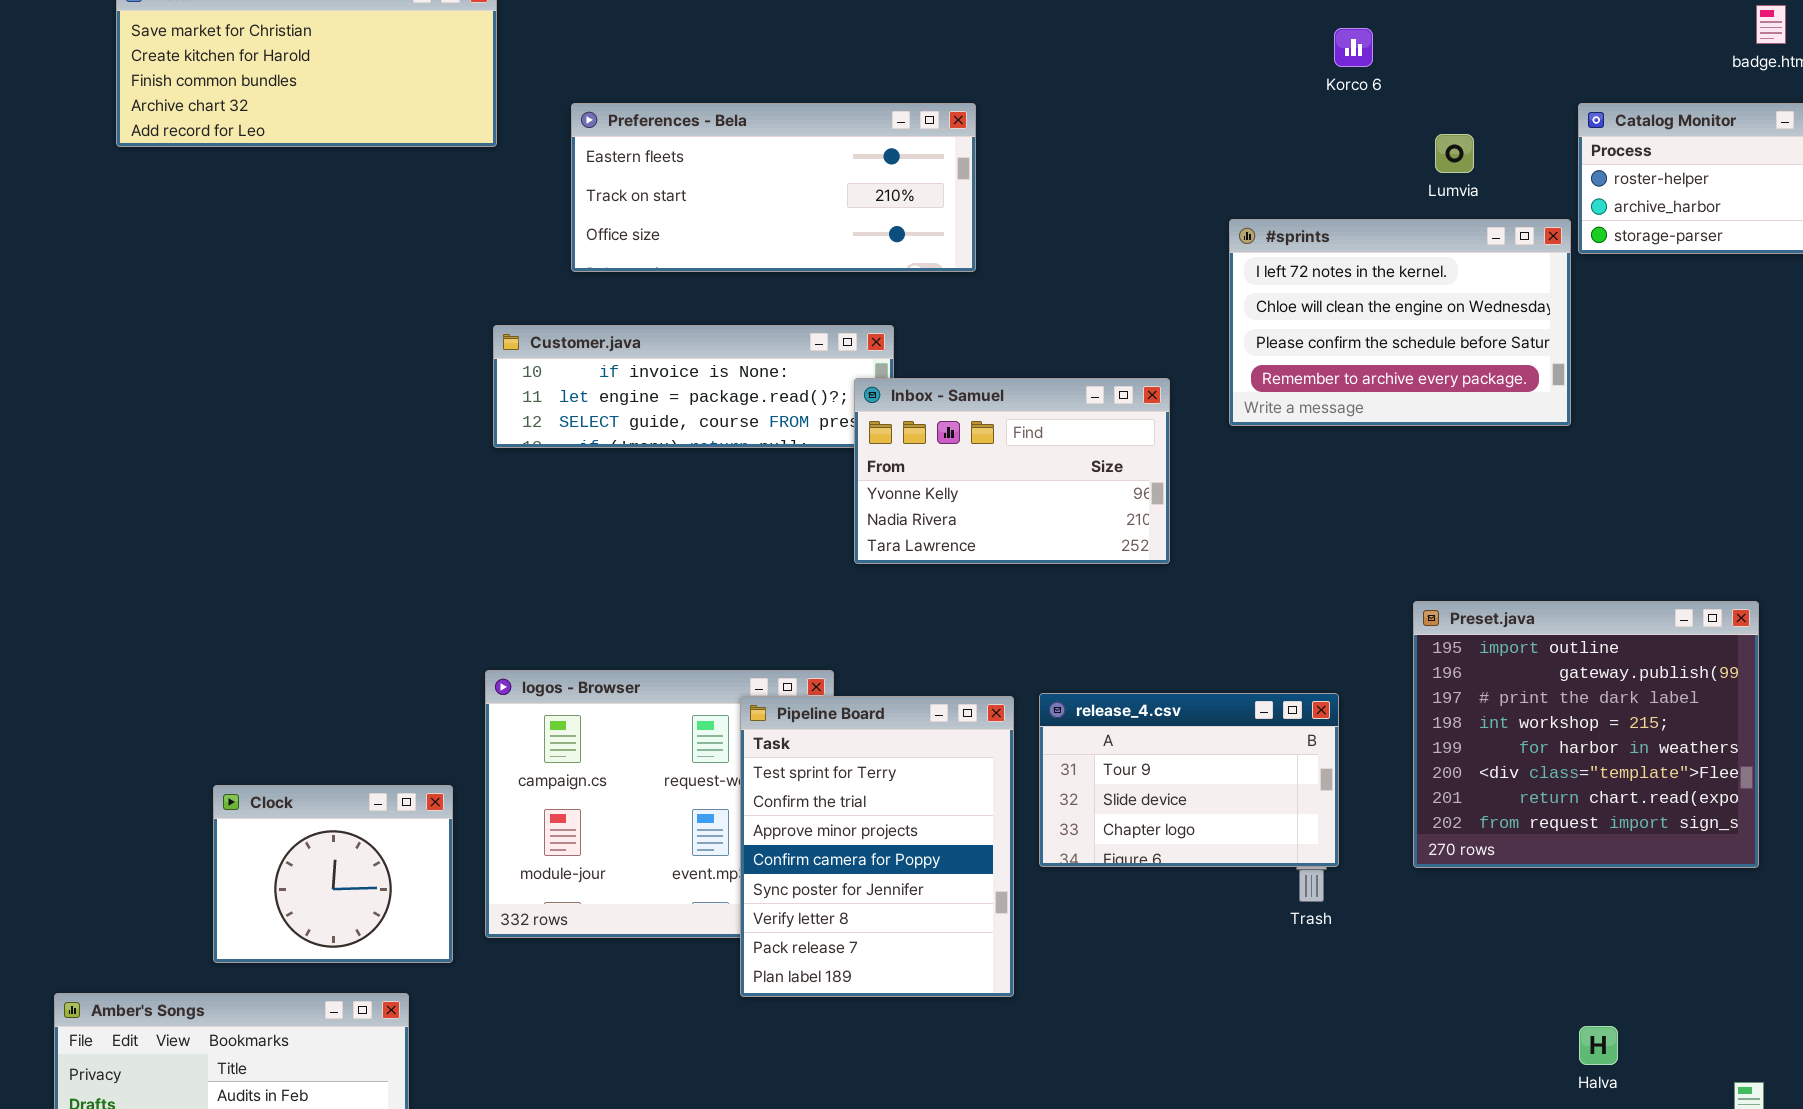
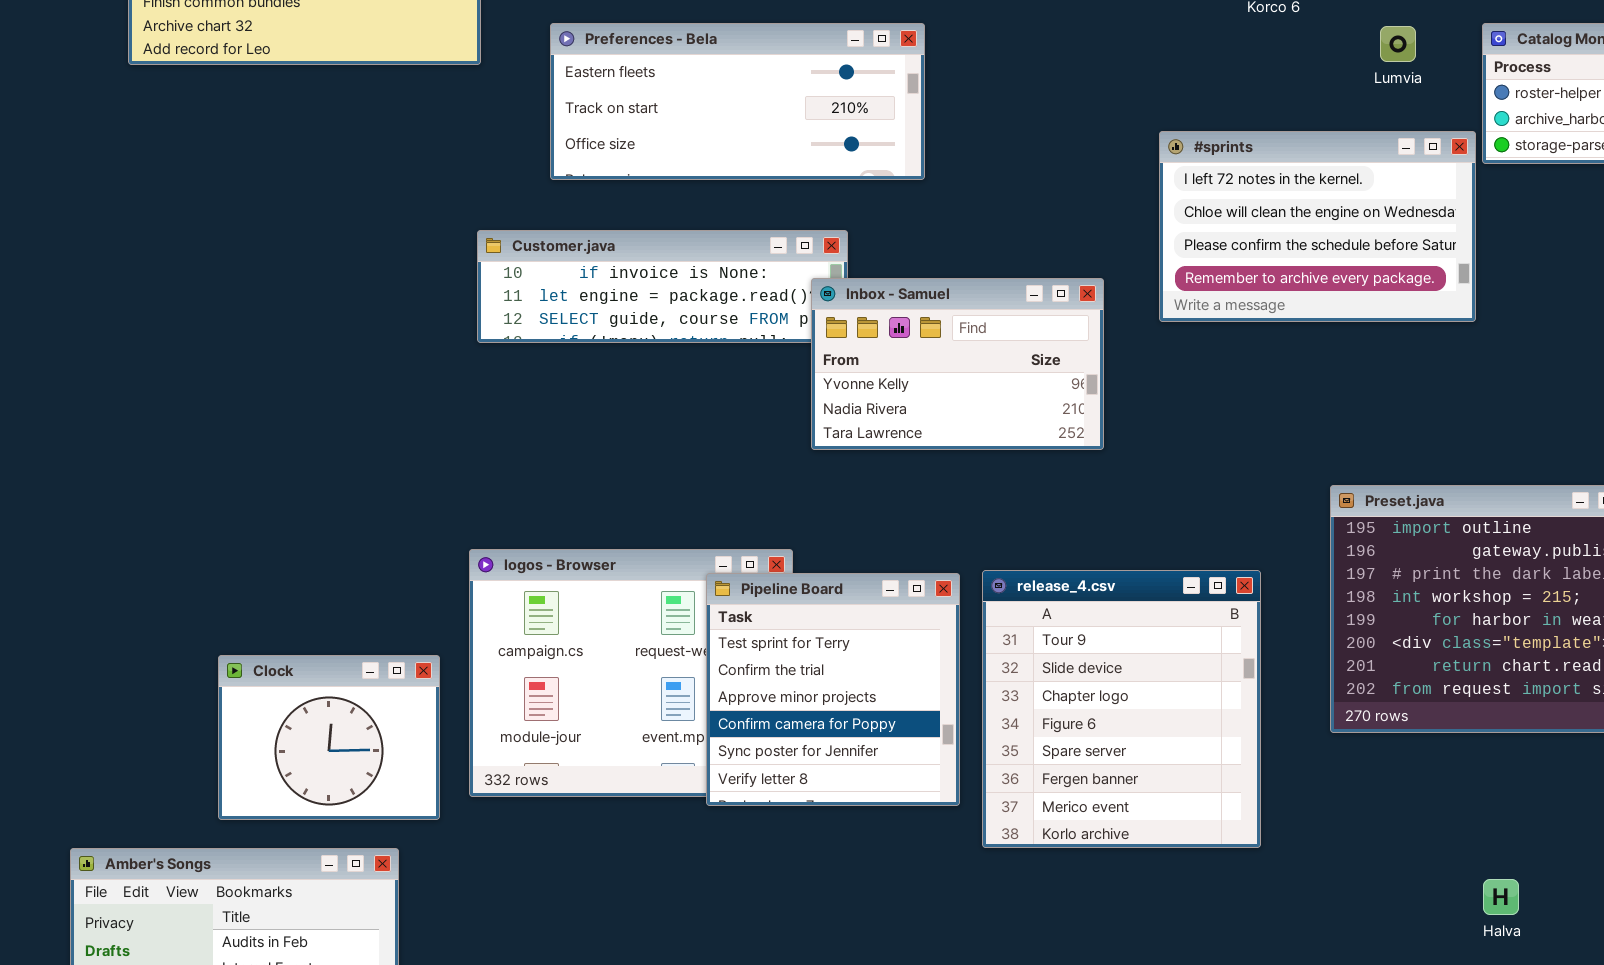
Lumvia: [1435,134,1474,173] -> [1380,26,1416,62], moved
release_4.csv: [1039,693,1339,867] -> [982,570,1261,848], resized
Pipeline Board: [740,696,1014,997] -> [706,573,960,806], resized

